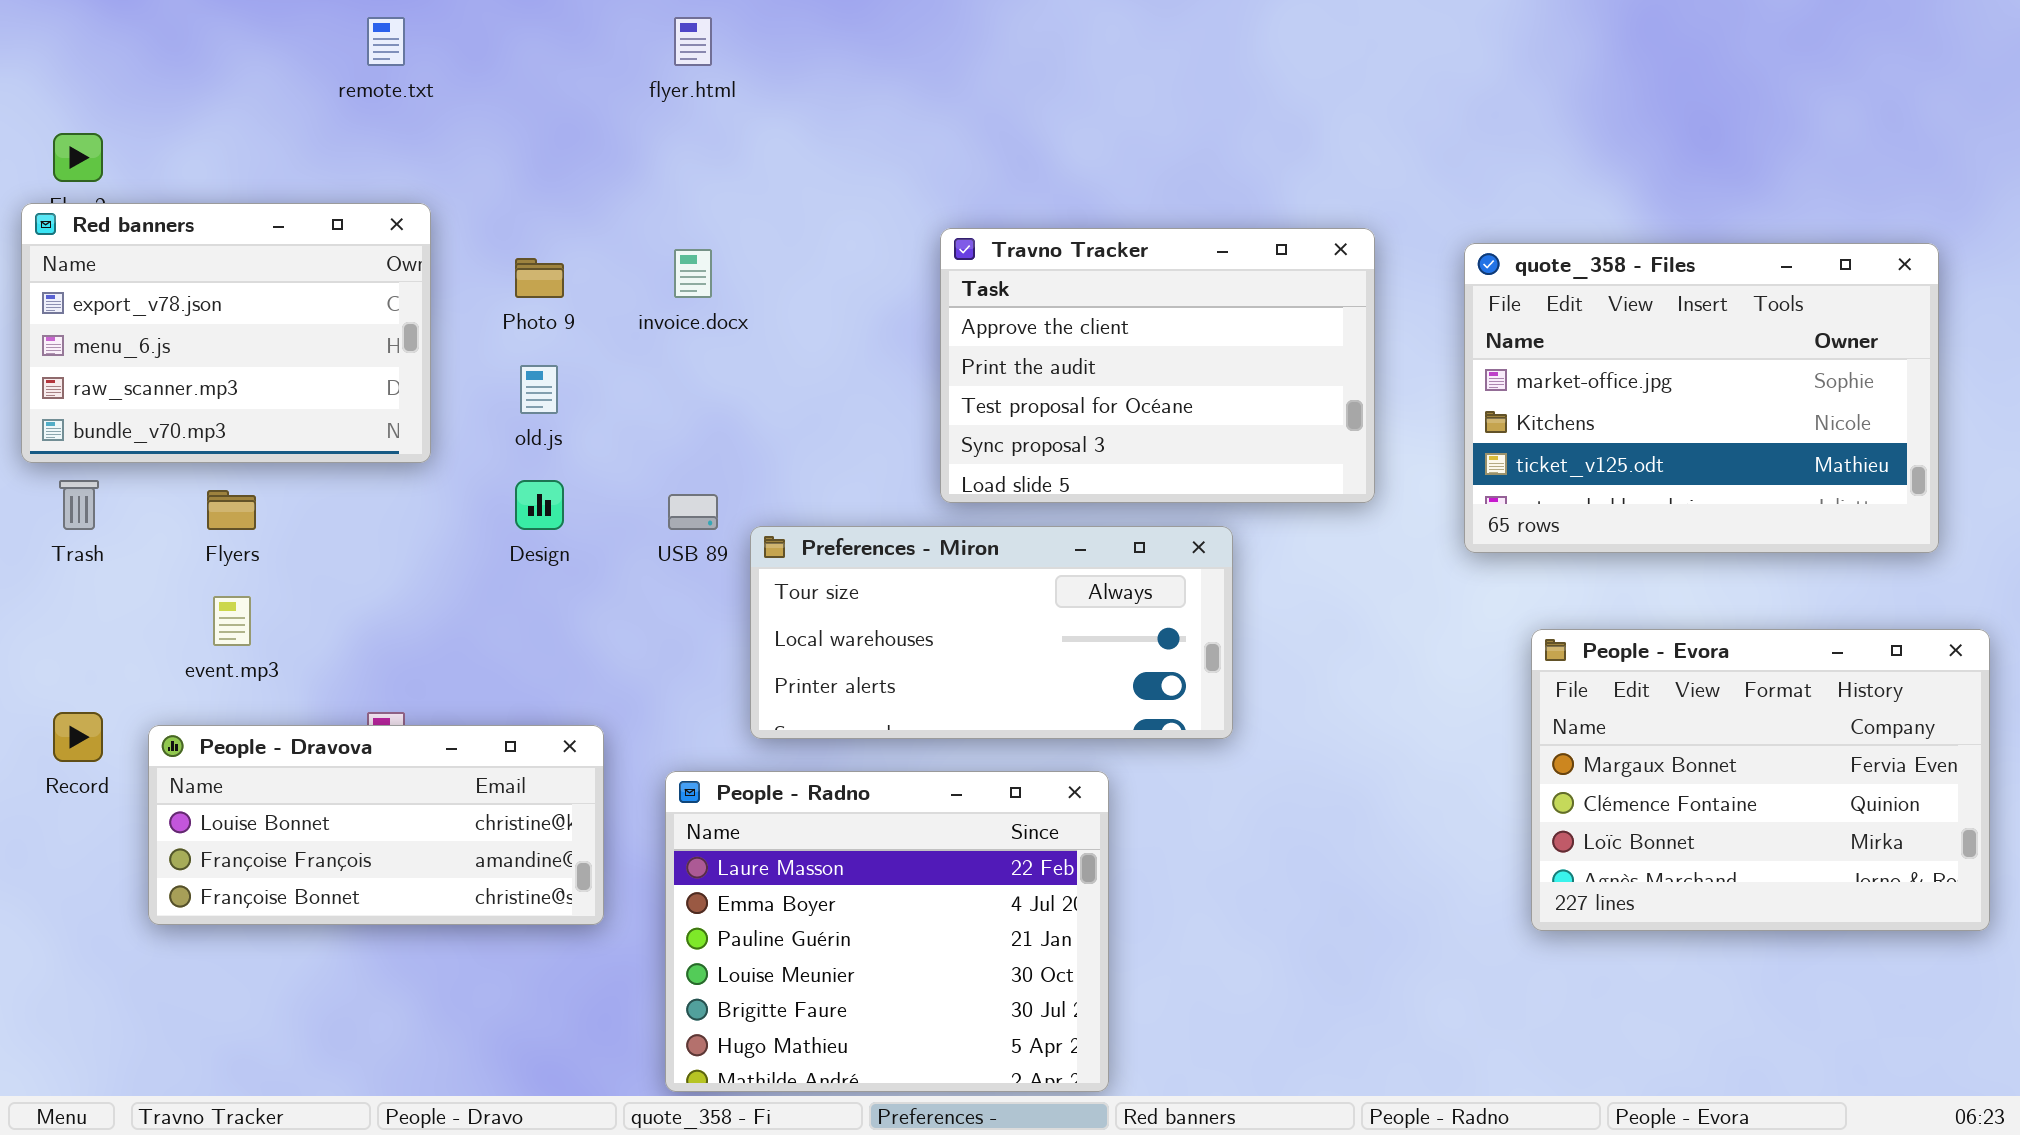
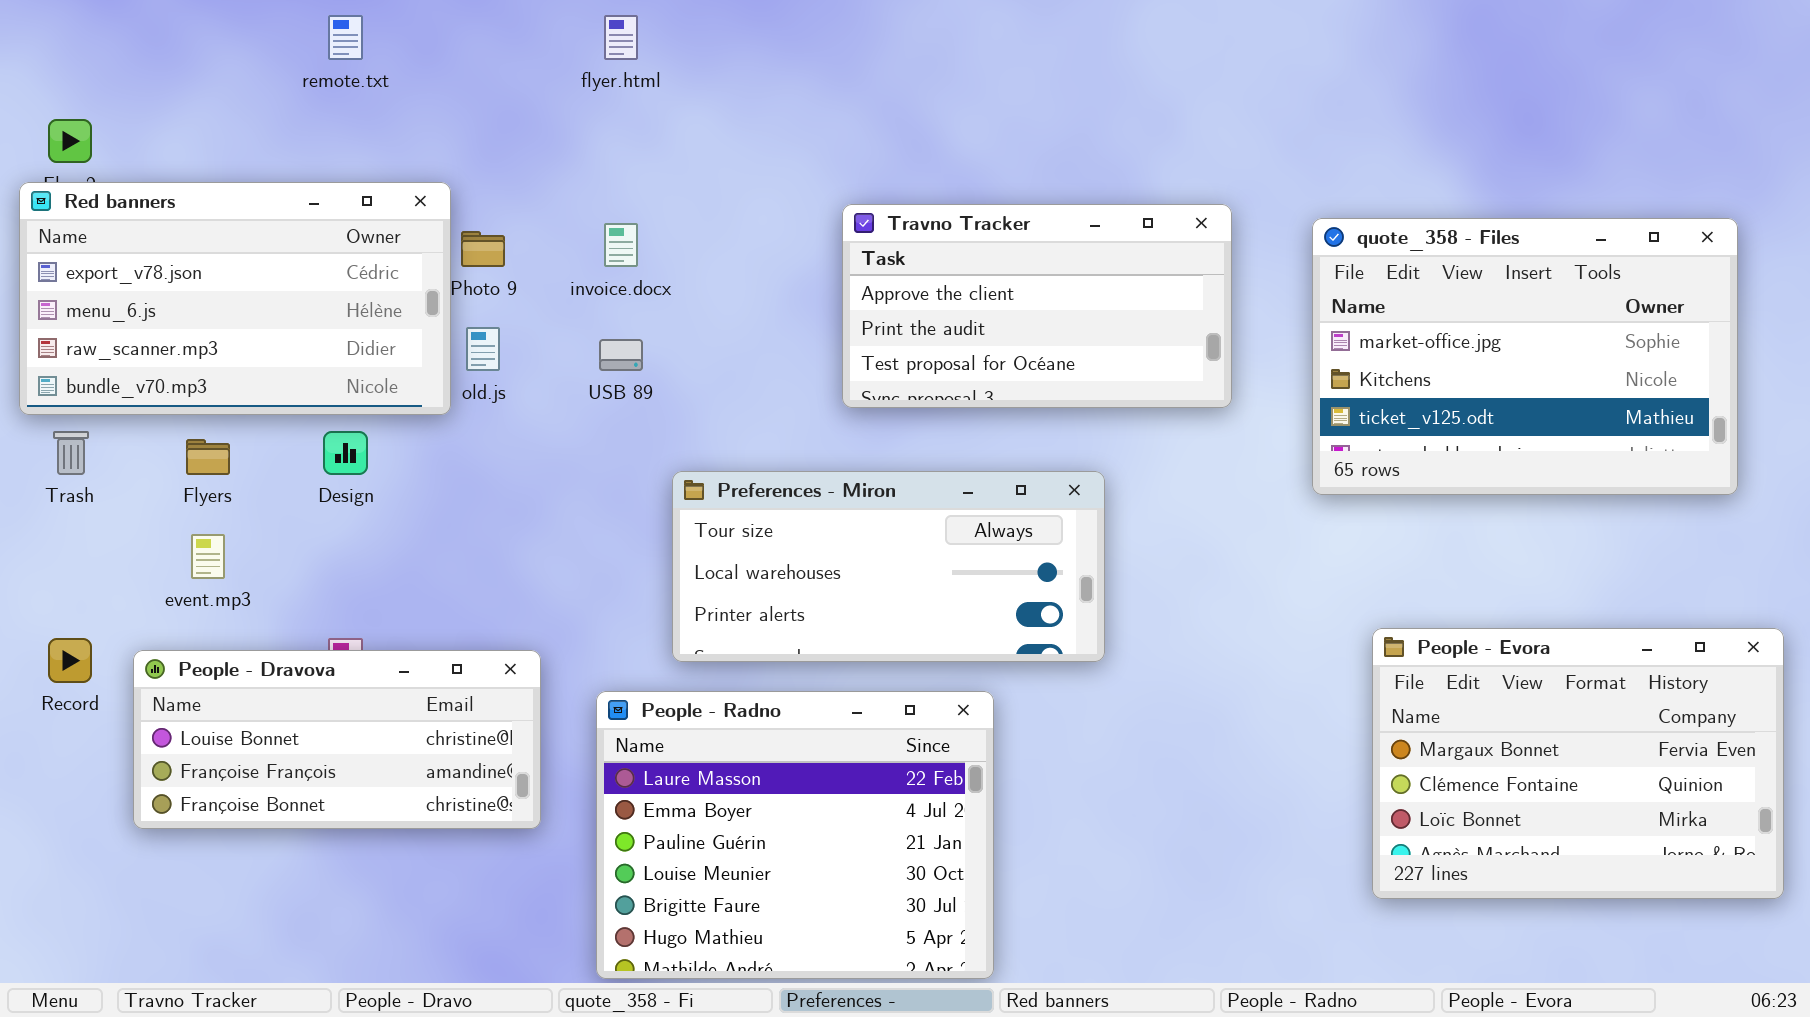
Red banners: [21,203,431,463] -> [19,182,451,415], resized
Travno Tracker: [940,228,1375,503] -> [842,204,1232,408], resized
Design: [515,480,564,530] -> [323,431,368,475], moved
USB 89: [668,494,718,530] -> [599,339,643,371], moved
People - Evora: [1531,629,1990,931] -> [1372,628,1784,899], moved

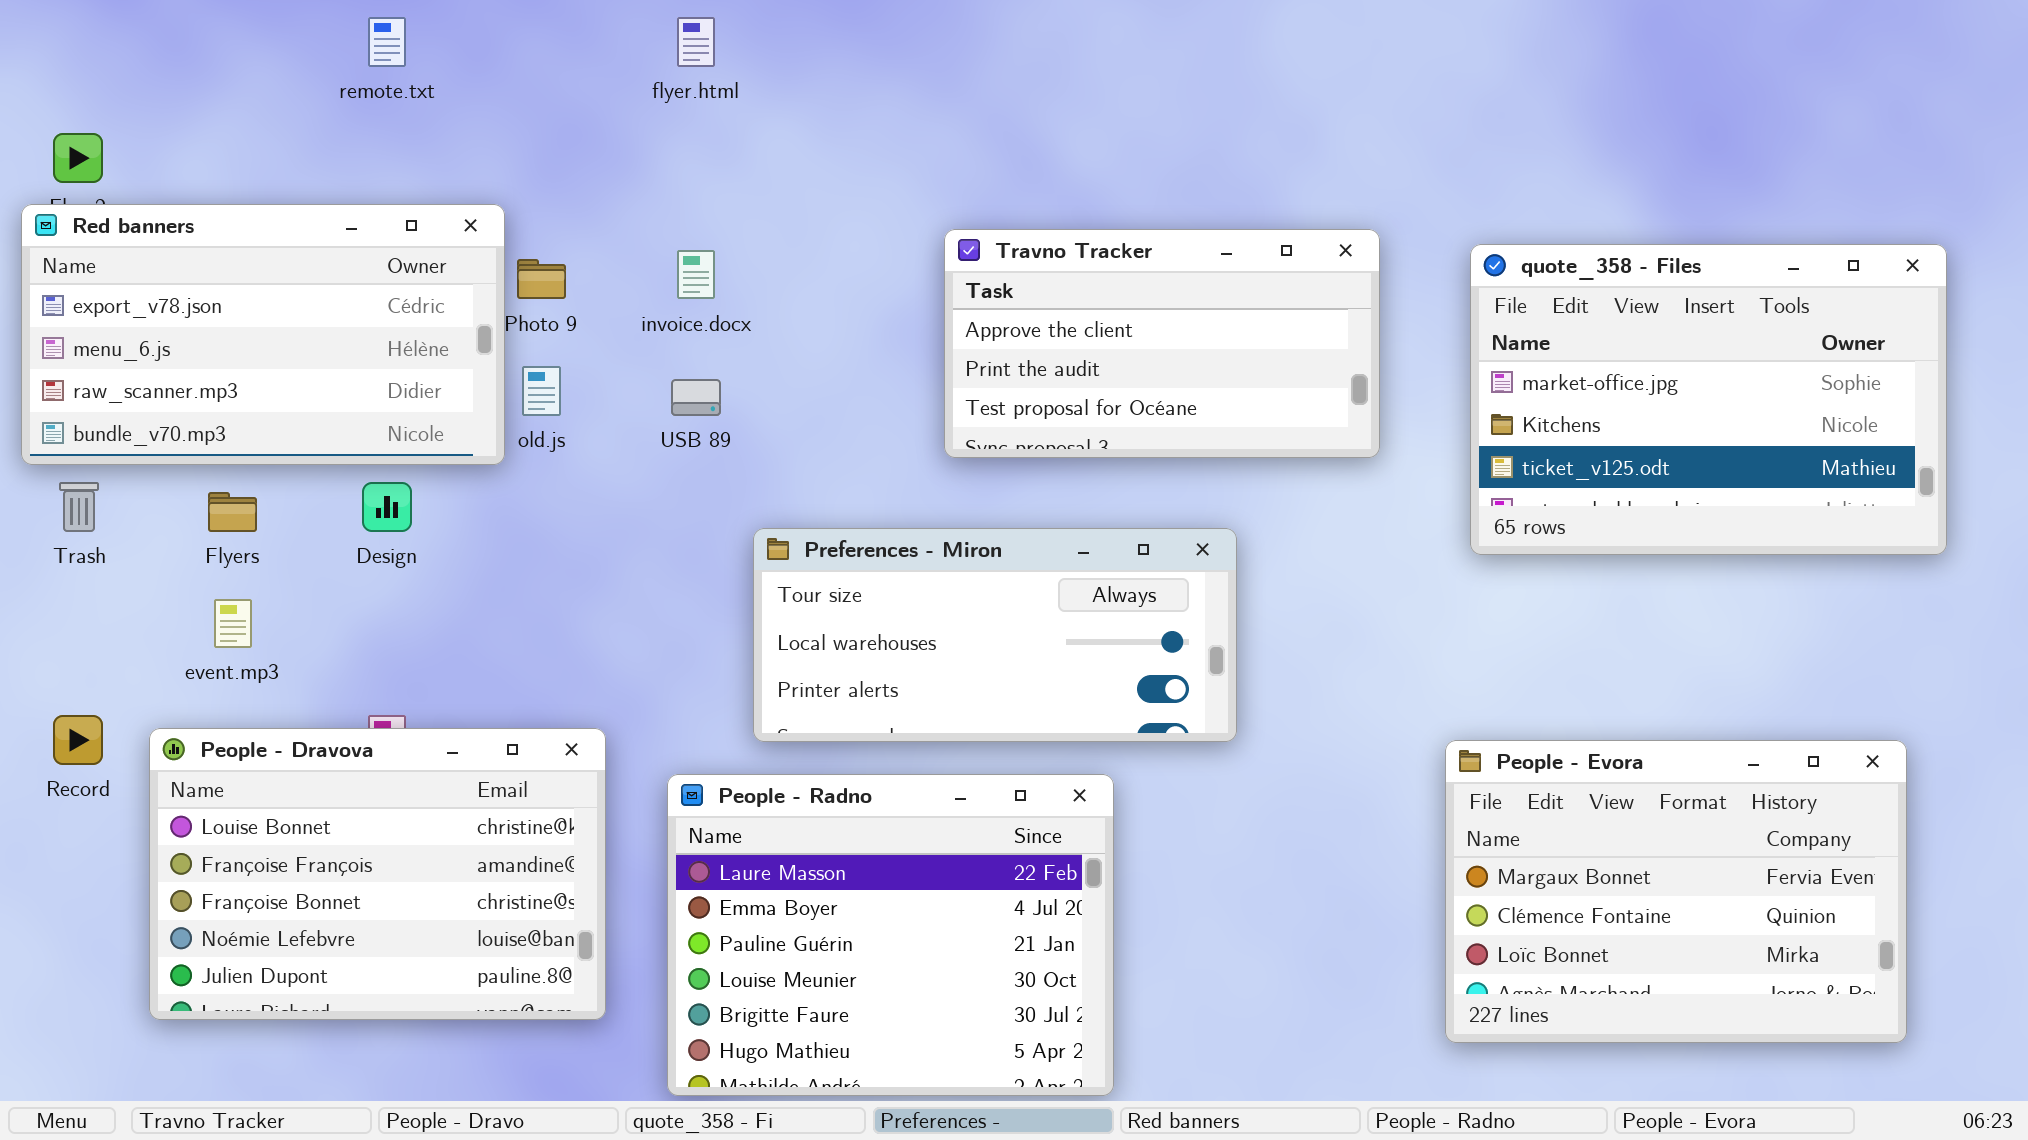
People - Evora: [1372,628,1784,899] -> [1445,740,1907,1043], moved
People - Dravova: [133,650,541,829] -> [149,728,606,1020], resized

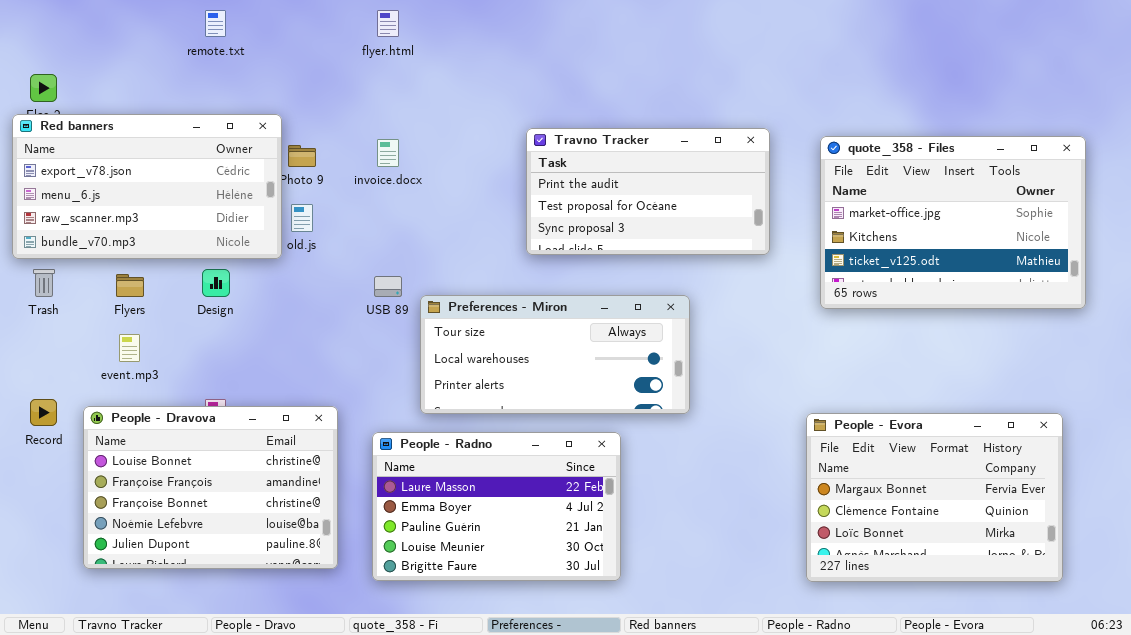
Travno Tracker: [944,229,1380,458] -> [526,128,770,255], scrolled down 1 row
USB 89: [671,379,721,416] -> [374,276,402,297], moved
People - Radno: [667,774,1114,1096] -> [372,432,621,581], resized

